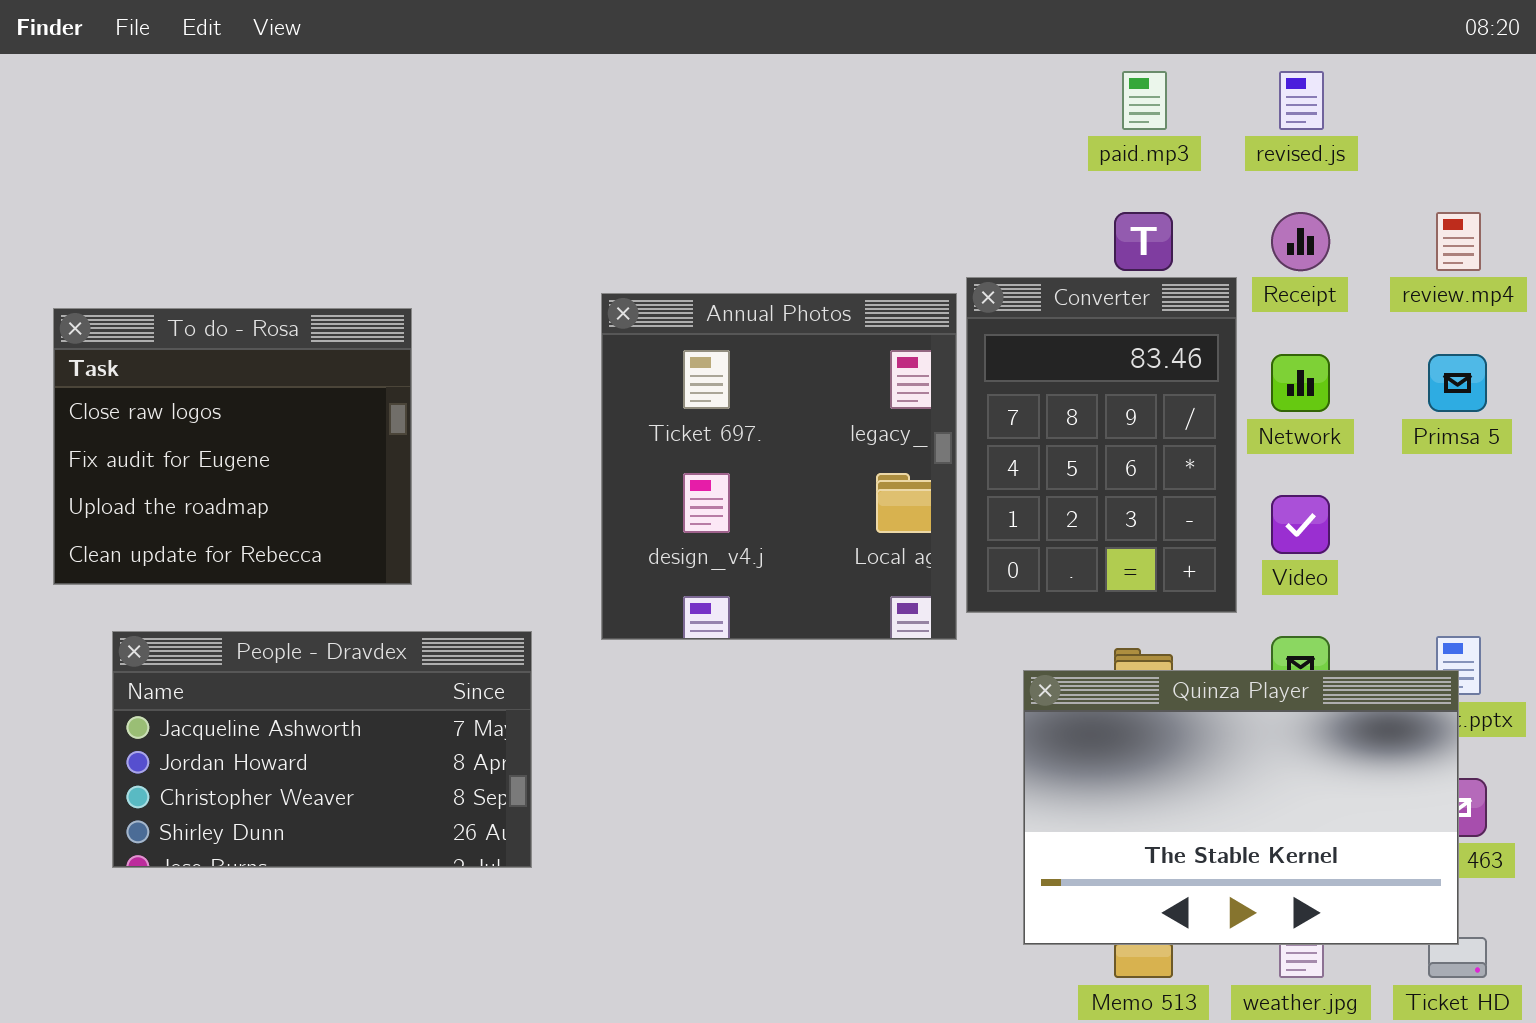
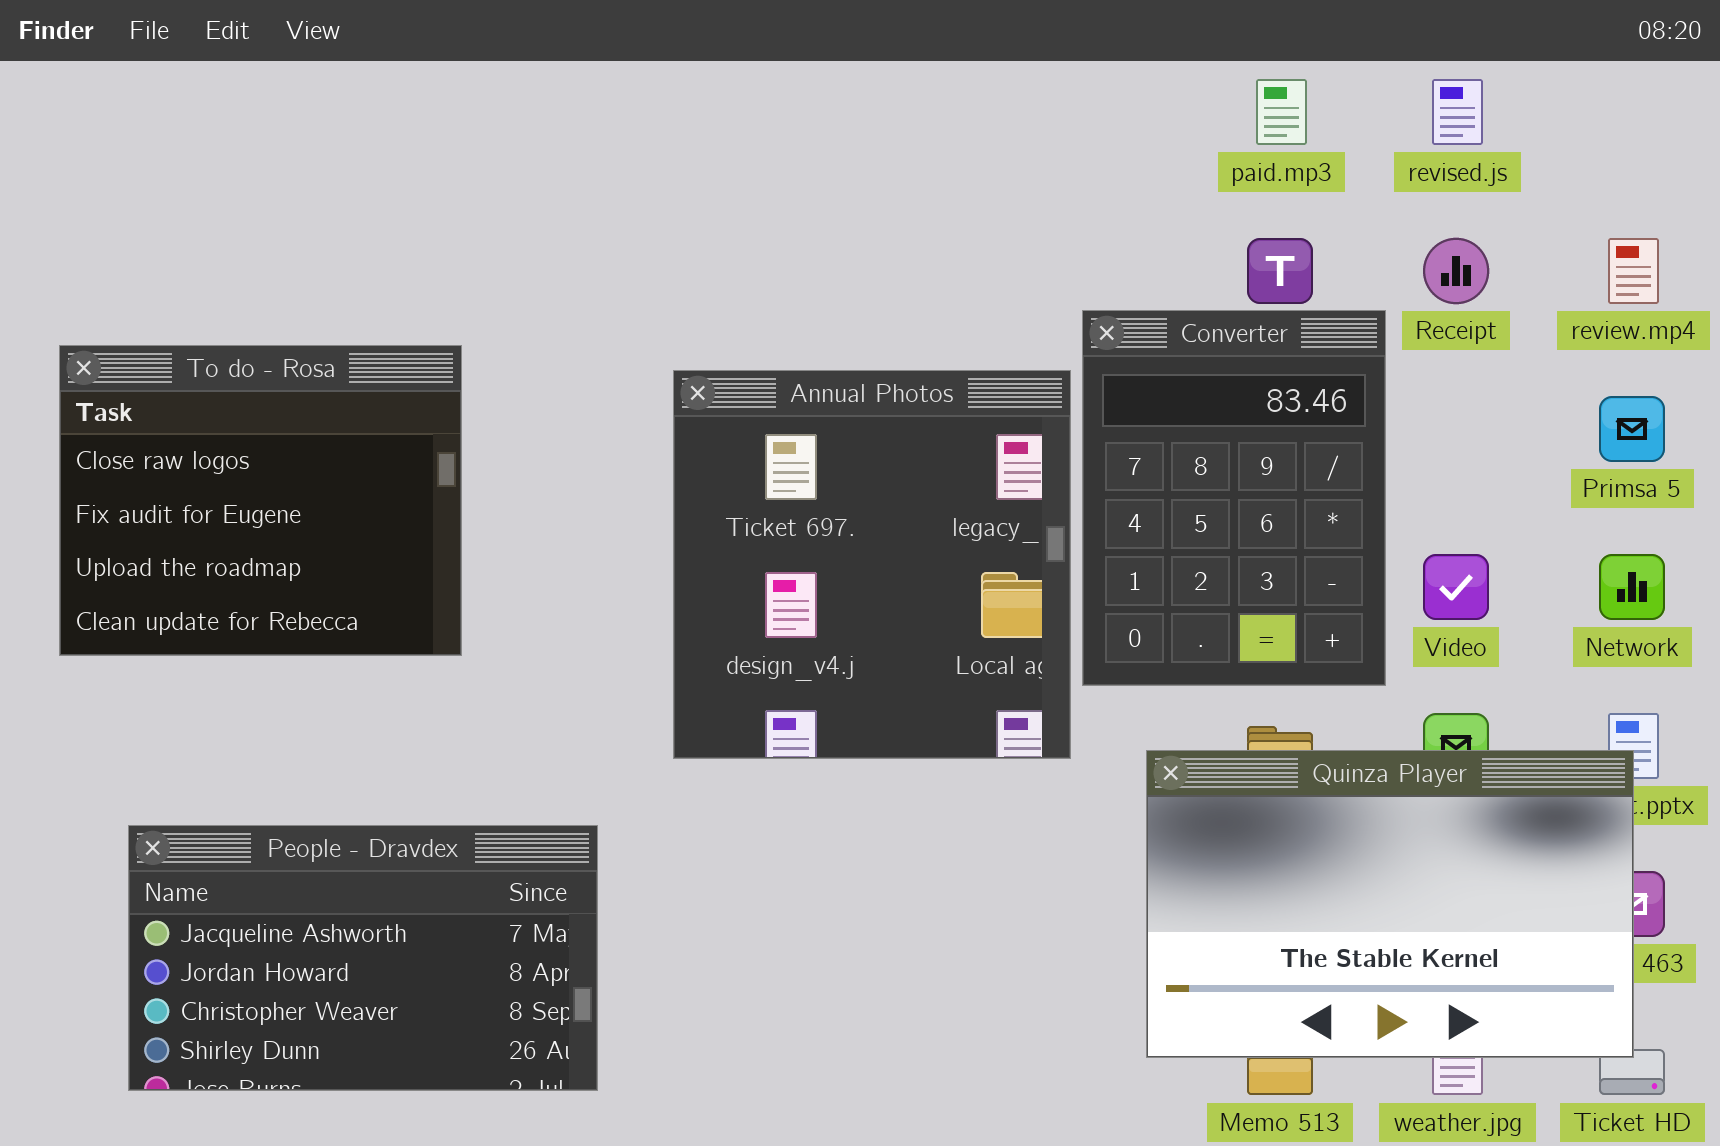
Annual Photos: [601,293,957,640] -> [673,370,1071,759], moved
Network: [1271,354,1330,412] -> [1599,554,1665,620], moved
People - Dravdex: [112,631,532,868] -> [128,825,598,1091], moved

